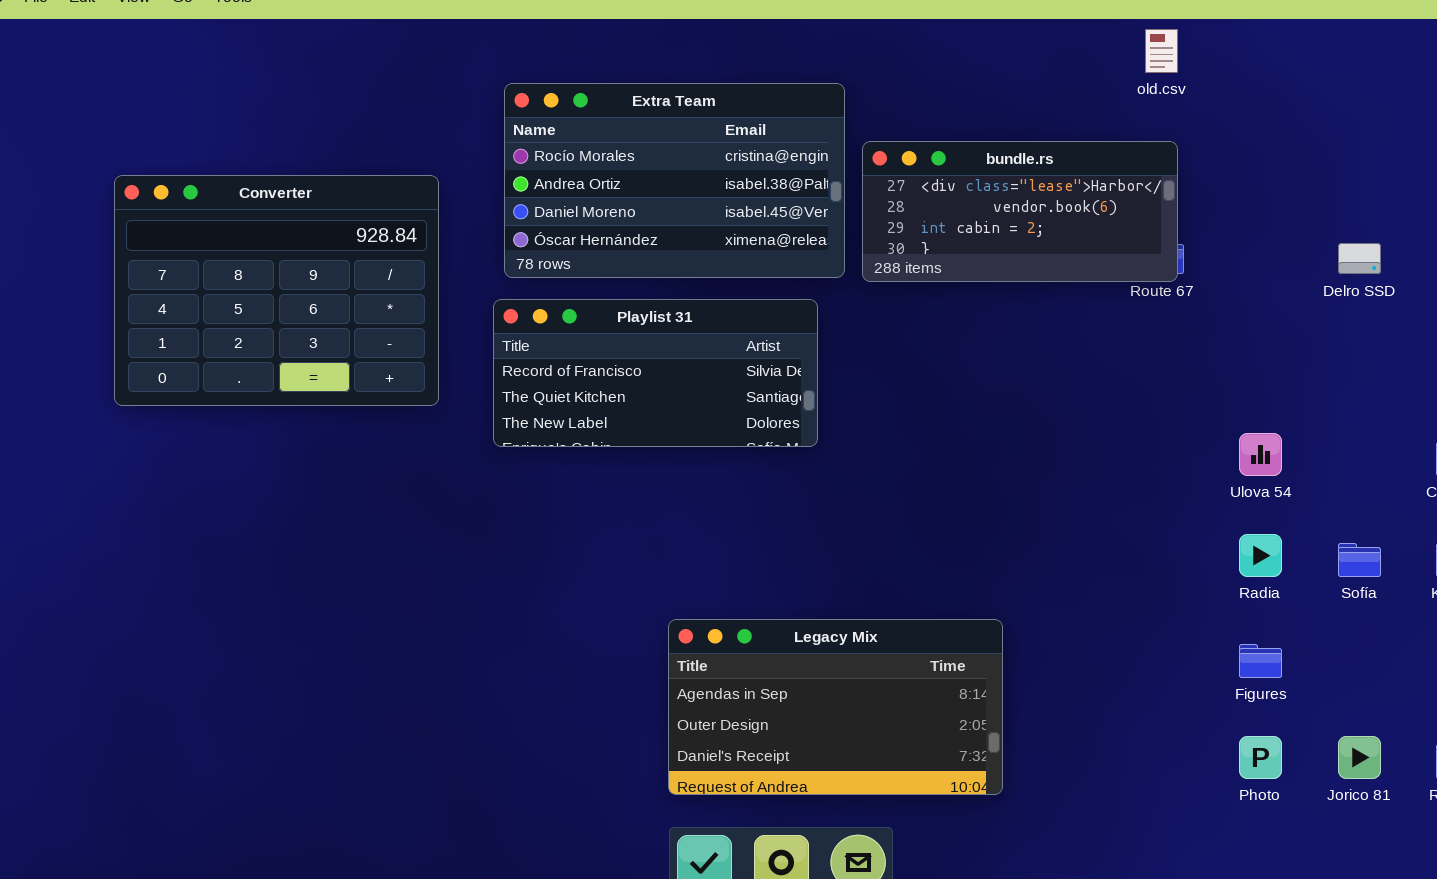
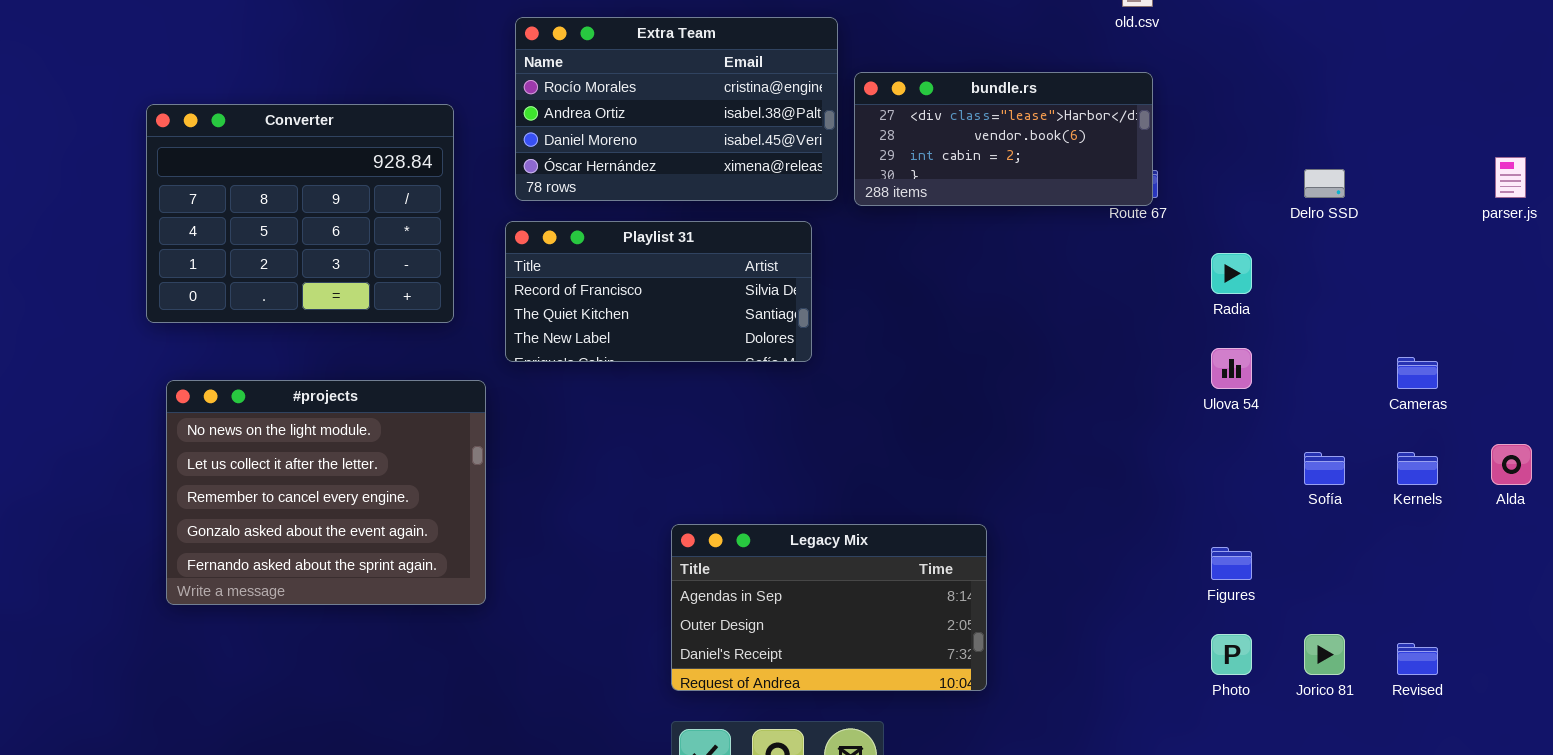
#projects: none -> [166,380,486,605], opened
Radia: [1239,534,1282,577] -> [1211,253,1252,294], moved

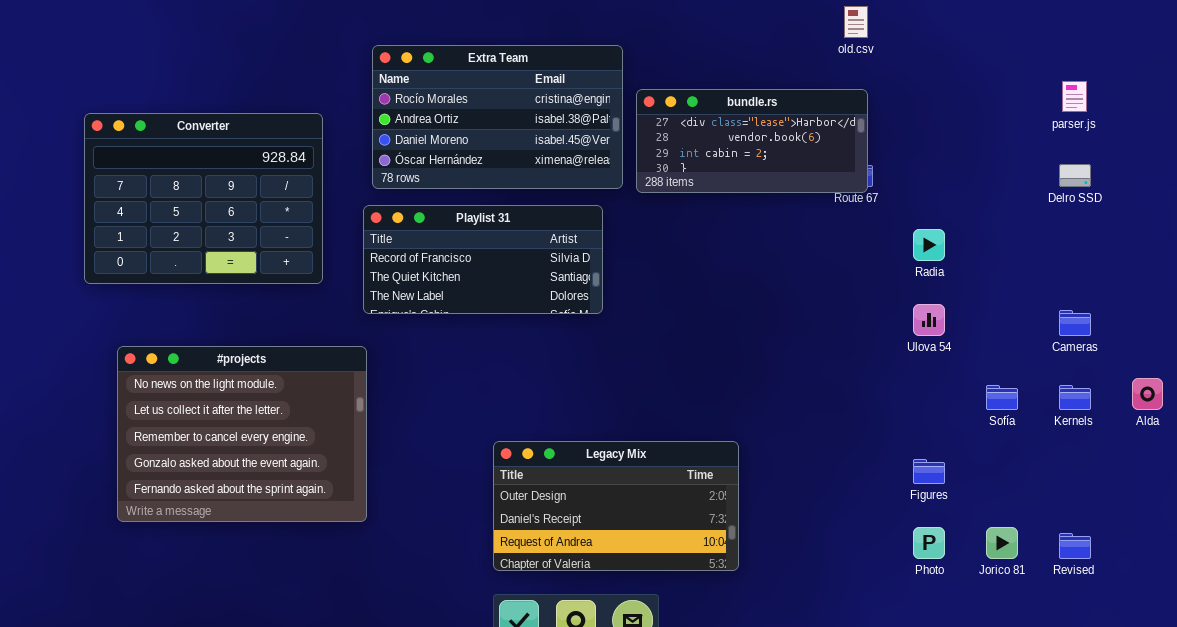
parser.js: [1495,157,1526,198] -> [1062,81,1087,112], moved
Delro SSD: [1304,169,1345,198] -> [1059,164,1091,187], moved
#projects: [166,380,486,605] -> [117,346,367,522], moved
Legacy Mix: [671,524,987,691] -> [493,441,739,571], scrolled down 1 row

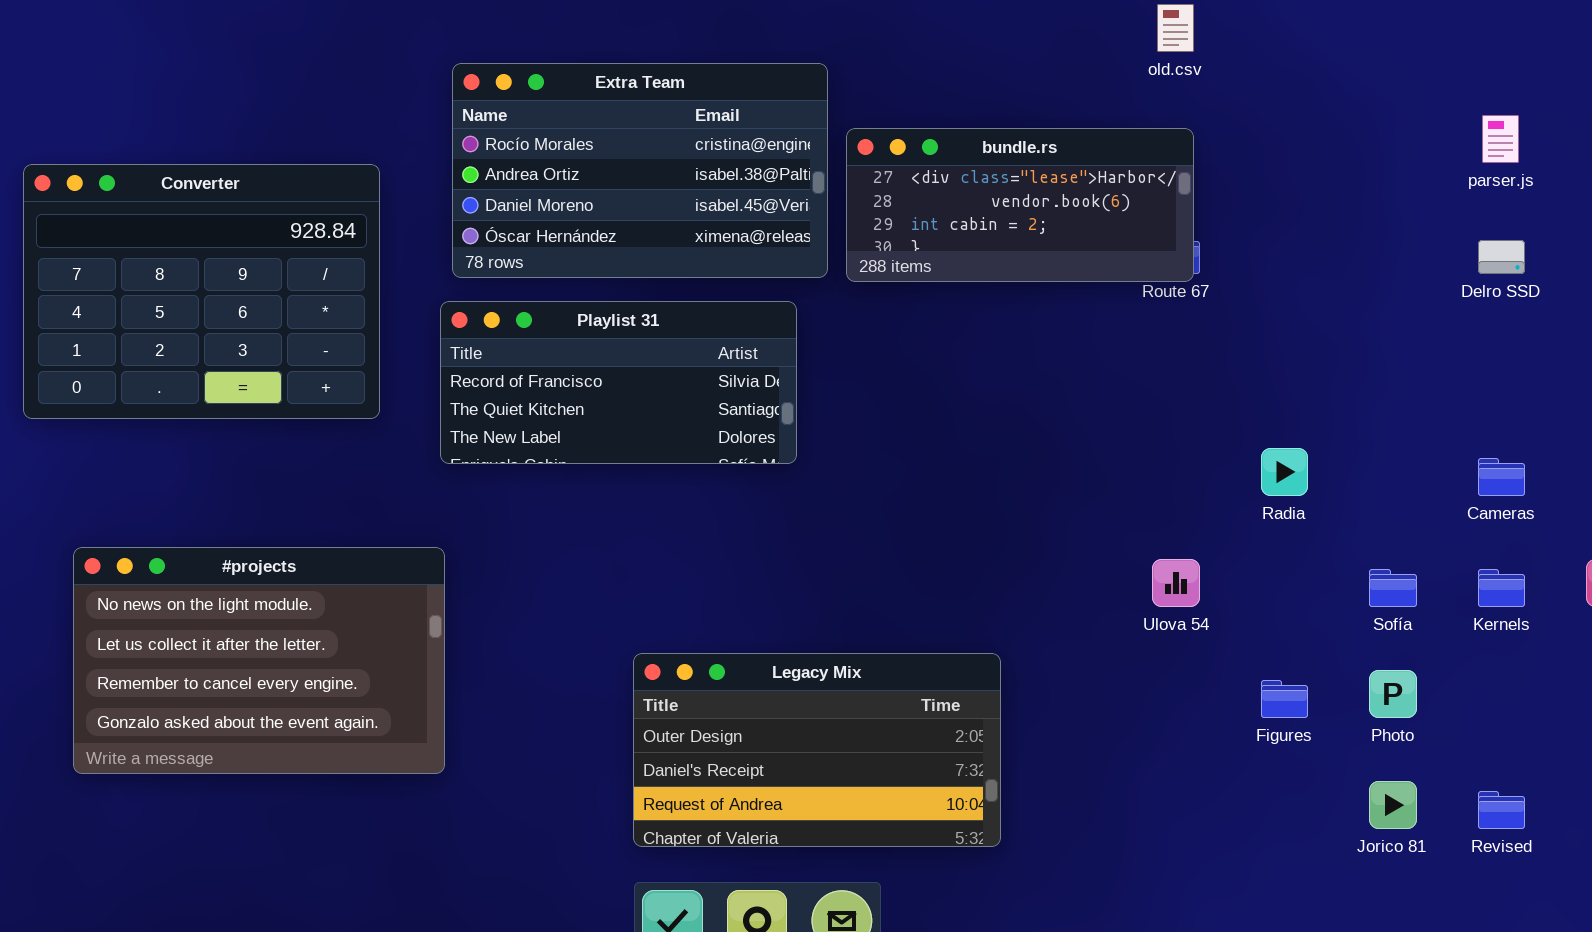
Radia: [913,229,945,261] -> [1261,448,1308,496], moved
Ulova 54: [913,304,945,336] -> [1152,559,1200,607], moved
#projects: [117,346,367,522] -> [73,547,445,774], resized
Photo: [913,527,945,559] -> [1369,670,1417,718], moved

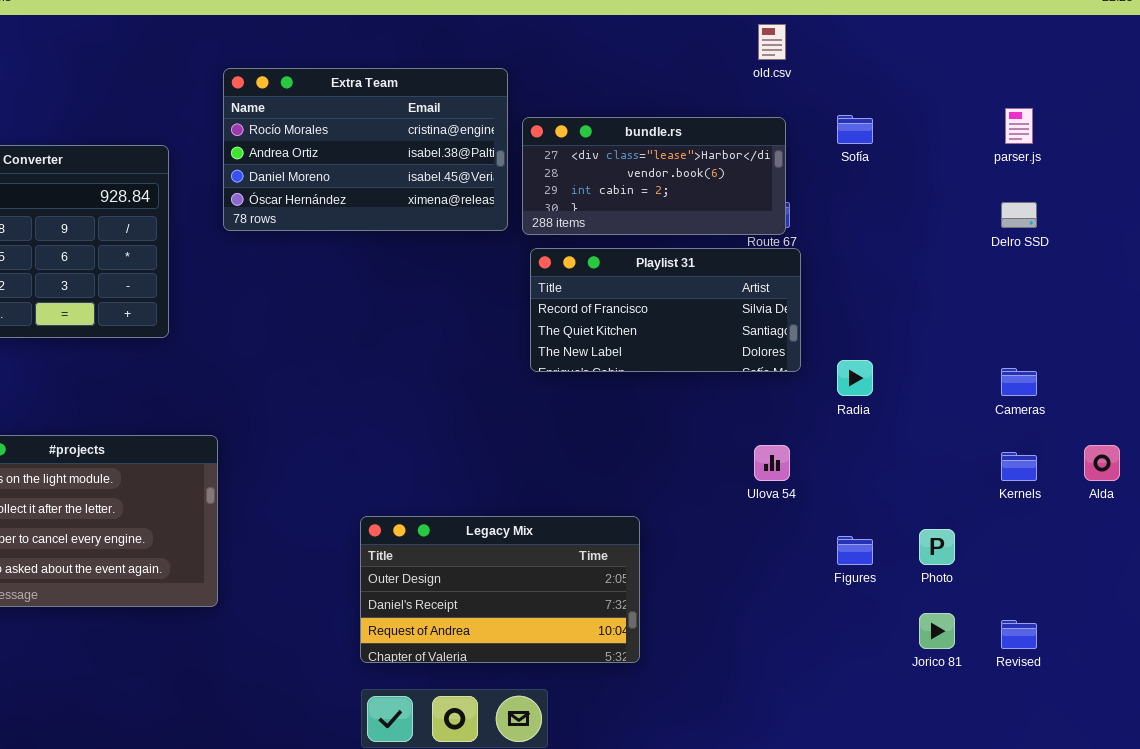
Playlist 31: [440,301,797,464] -> [530,248,801,372], moved
Sofía: [1369,569,1417,607] -> [837,115,873,144], moved

